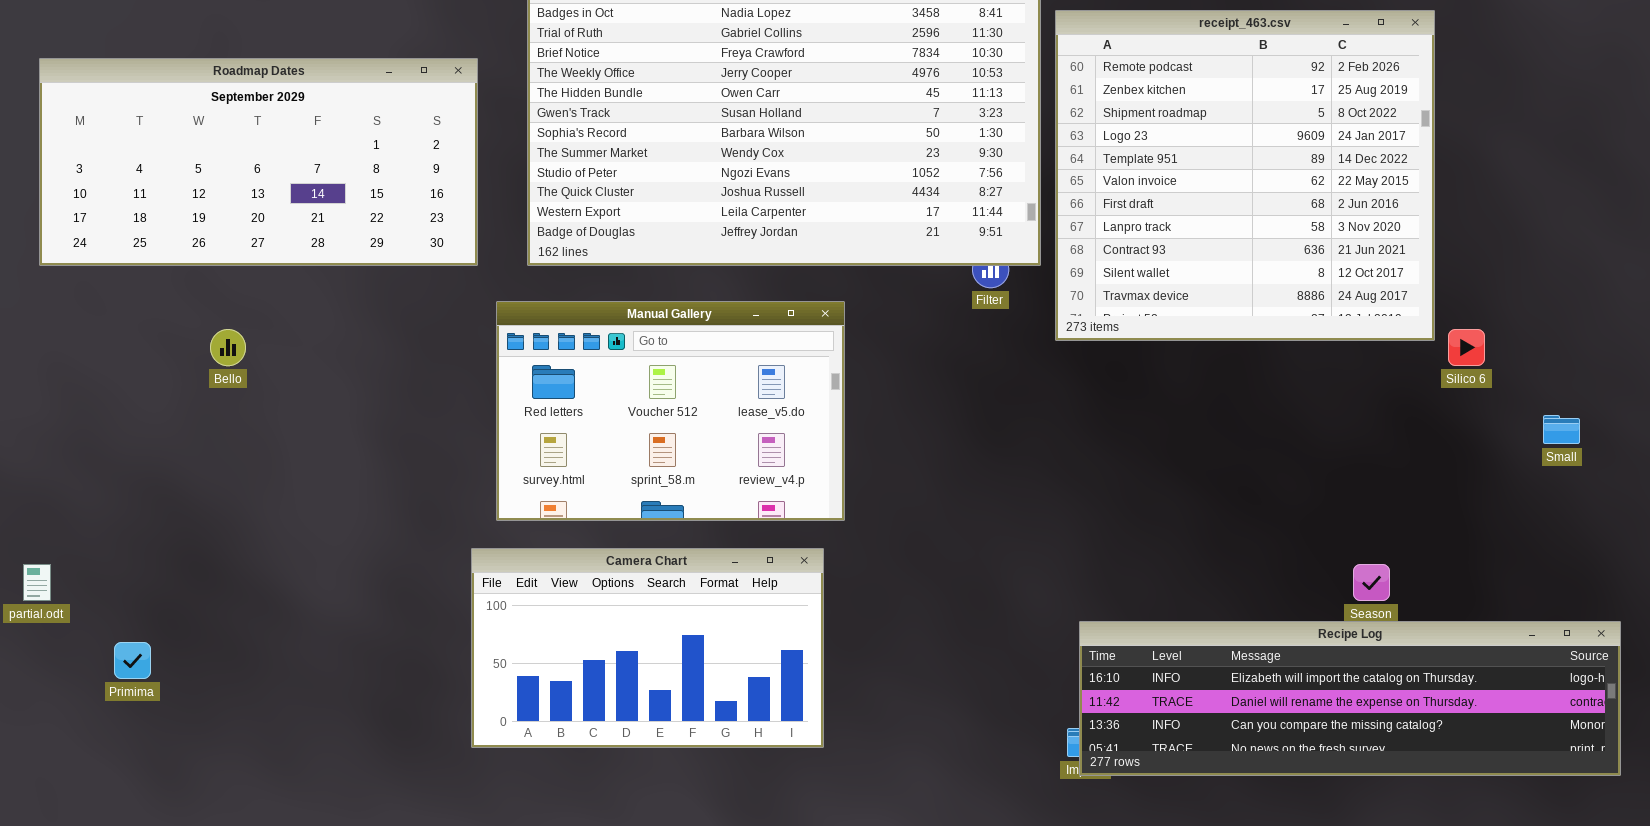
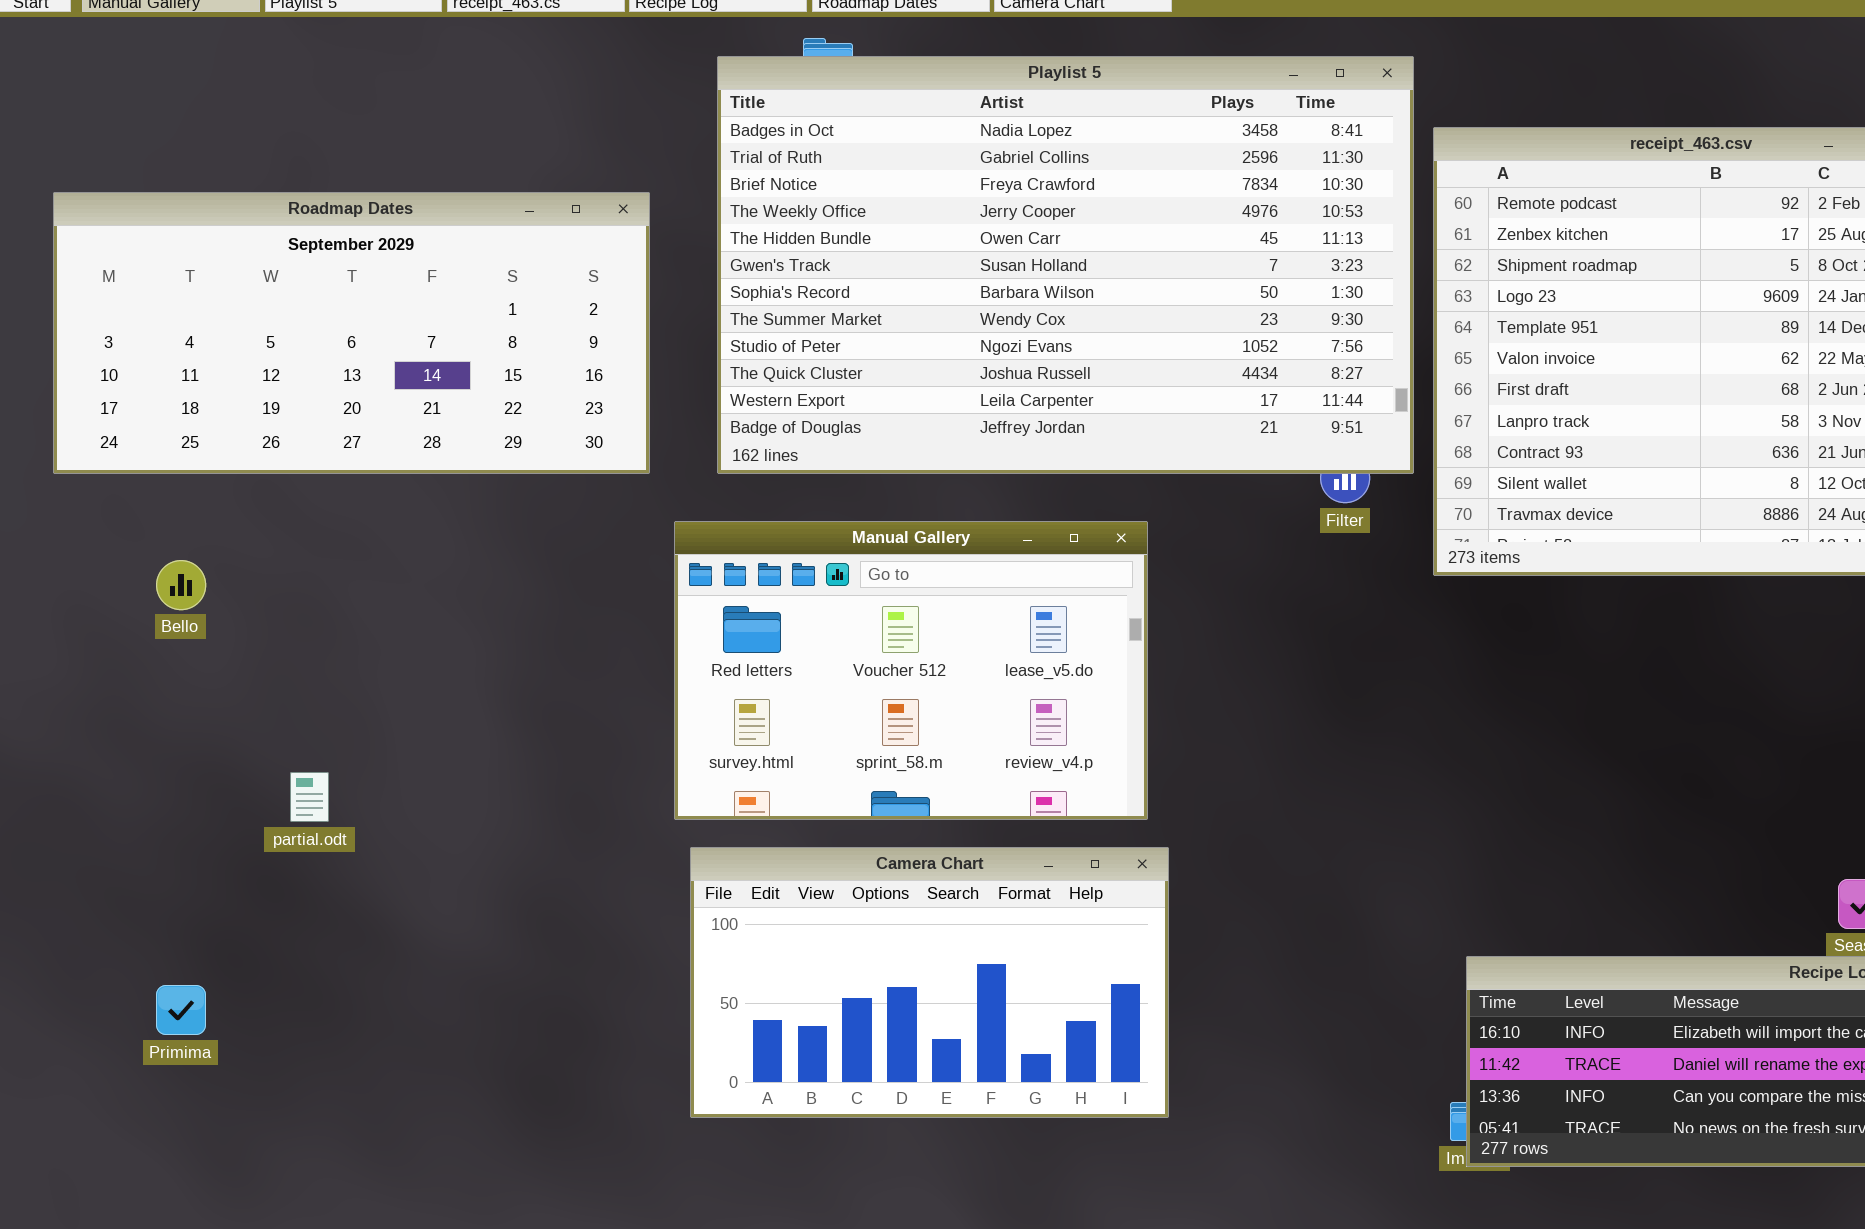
Bello: [210,329,246,366] -> [156,560,206,610], moved
Camera Chart: [471,548,824,748] -> [690,847,1169,1118], moved
partial.odt: [23,564,51,601] -> [290,772,329,822], moved

